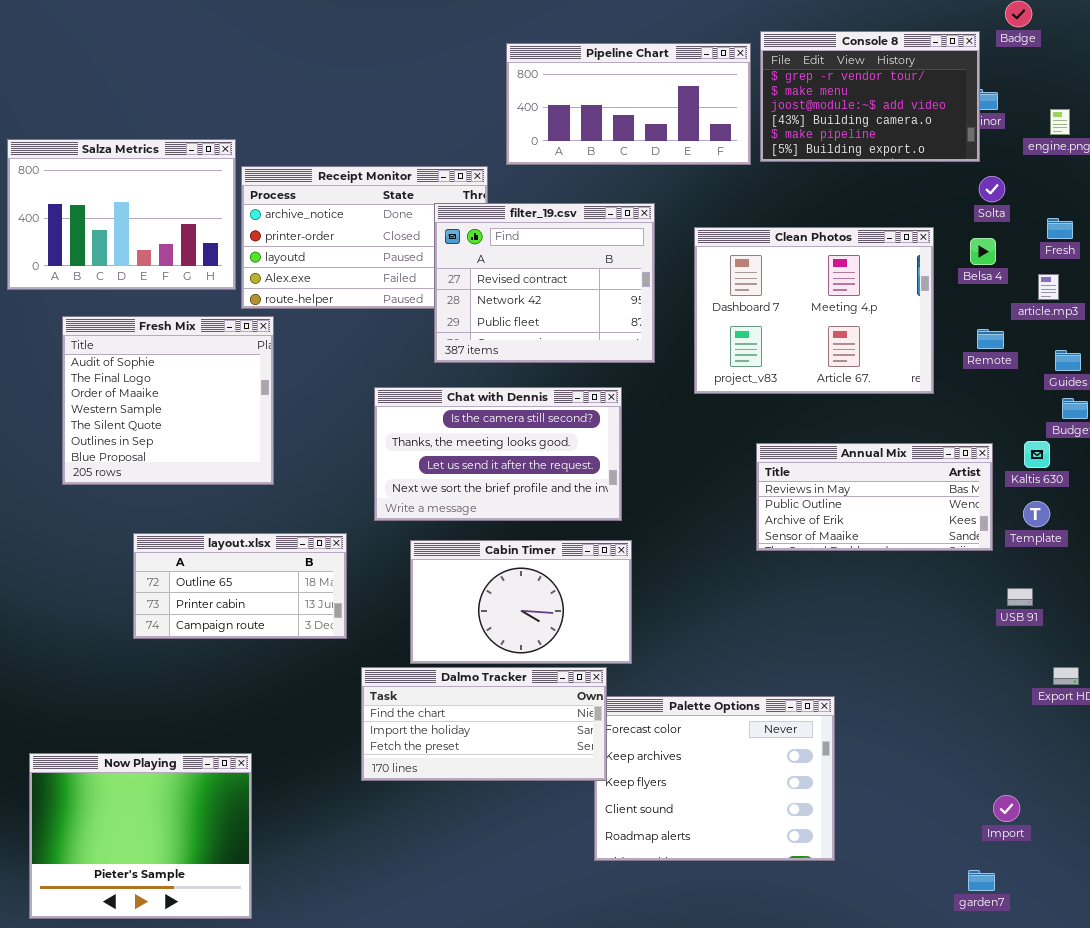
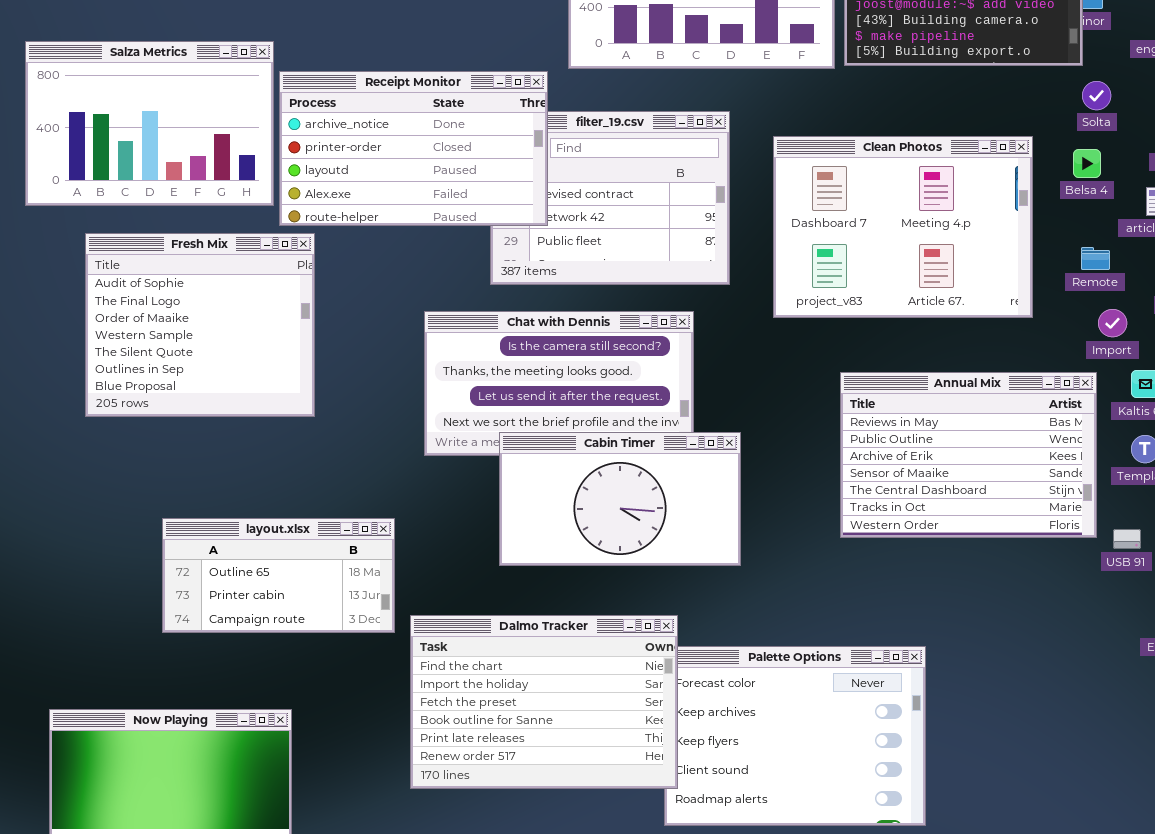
Receipt Monitor: [241,166,488,309] -> [279,71,548,226], raised
Annual Mix: [756,443,993,551] -> [840,372,1097,538], resized
layout.xlsx: [133,533,347,639] -> [162,518,395,633], moved
Cabin Timer: [410,540,632,664] -> [499,432,741,566], moved
Dalmo Tracker: [361,667,607,781] -> [410,615,678,789], resized
Import: [993,795,1020,822] -> [1098,309,1127,337], moved

